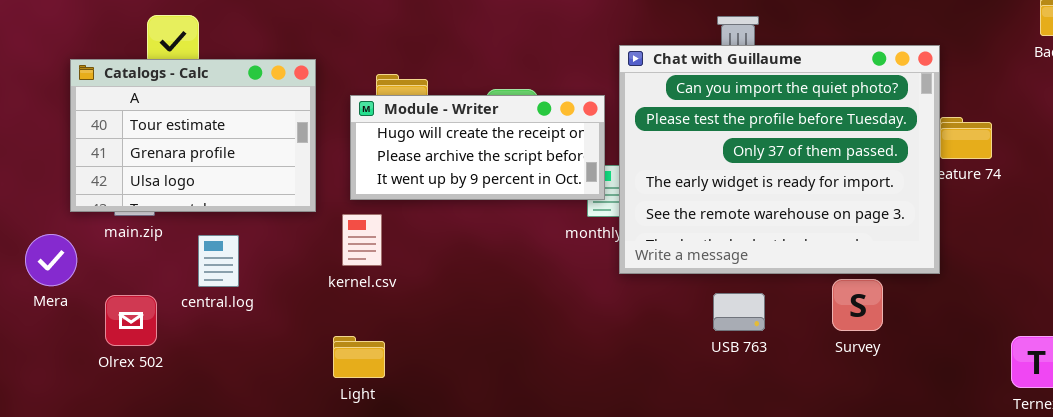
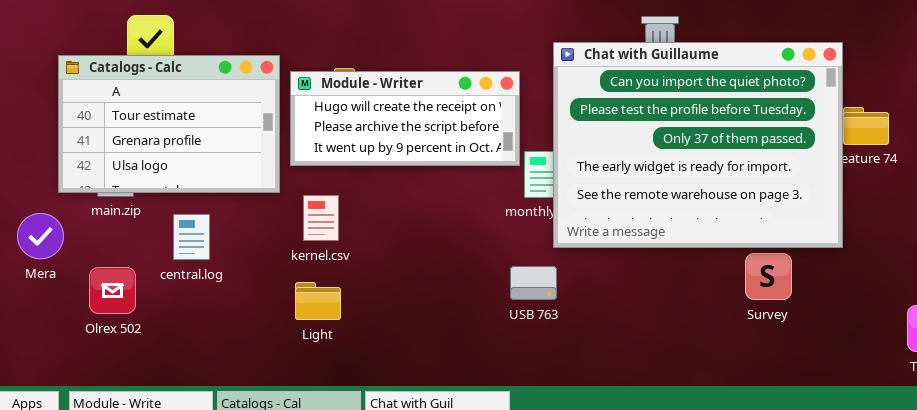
Module - Writer: [350,95,605,200] -> [290,71,520,166], moved
USB 763: [713,293,765,331] -> [510,266,557,300], moved
Light: [333,336,385,378] -> [295,282,341,320], moved

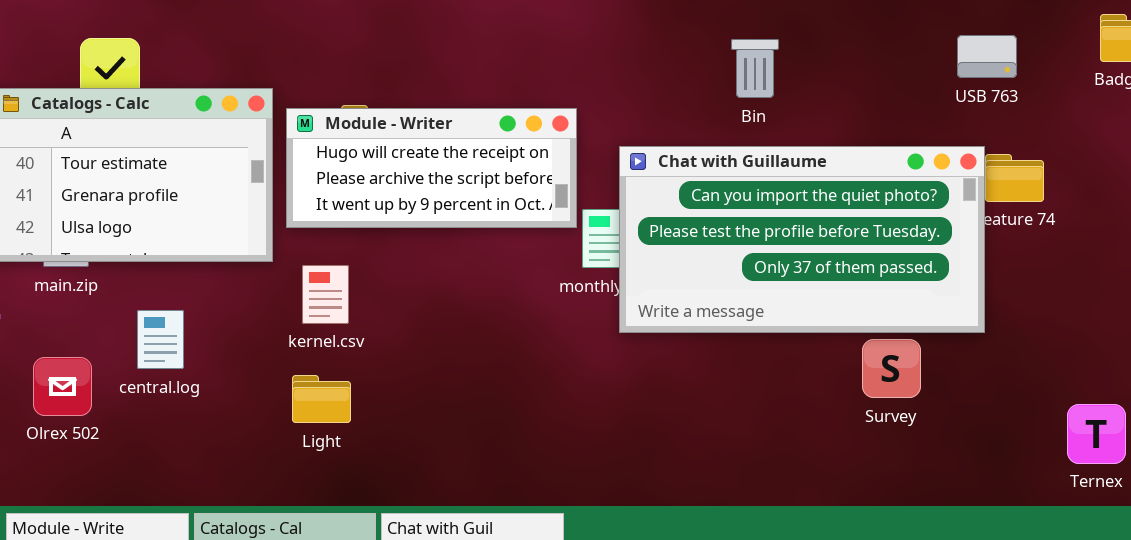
Chat with Guillaume: [553,42,843,248] -> [619,146,985,333], resized
central.log: [173,214,210,260] -> [137,310,184,369], moved
USB 763: [510,266,557,300] -> [957,35,1017,78], moved

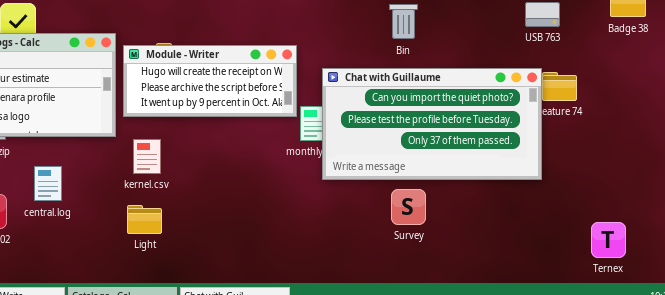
Survey: [862,339,921,398] -> [391,189,426,225], moved

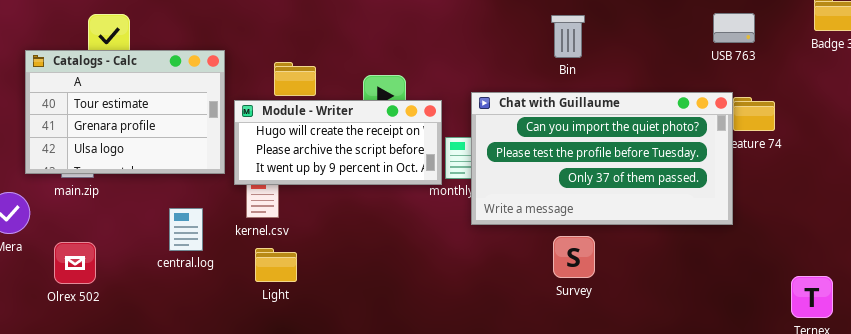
Module - Writer: [123,45,297,117] -> [234,100,442,185], moved
central.log: [34,166,62,201] -> [169,208,203,251], moved
Light: [127,205,162,234] -> [255,248,297,282], moved

